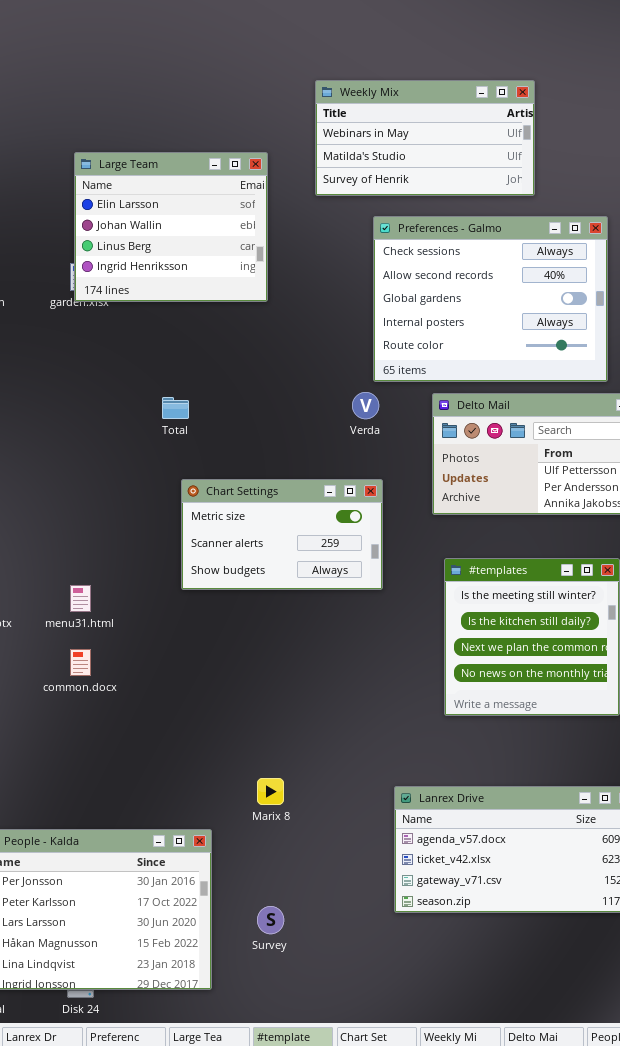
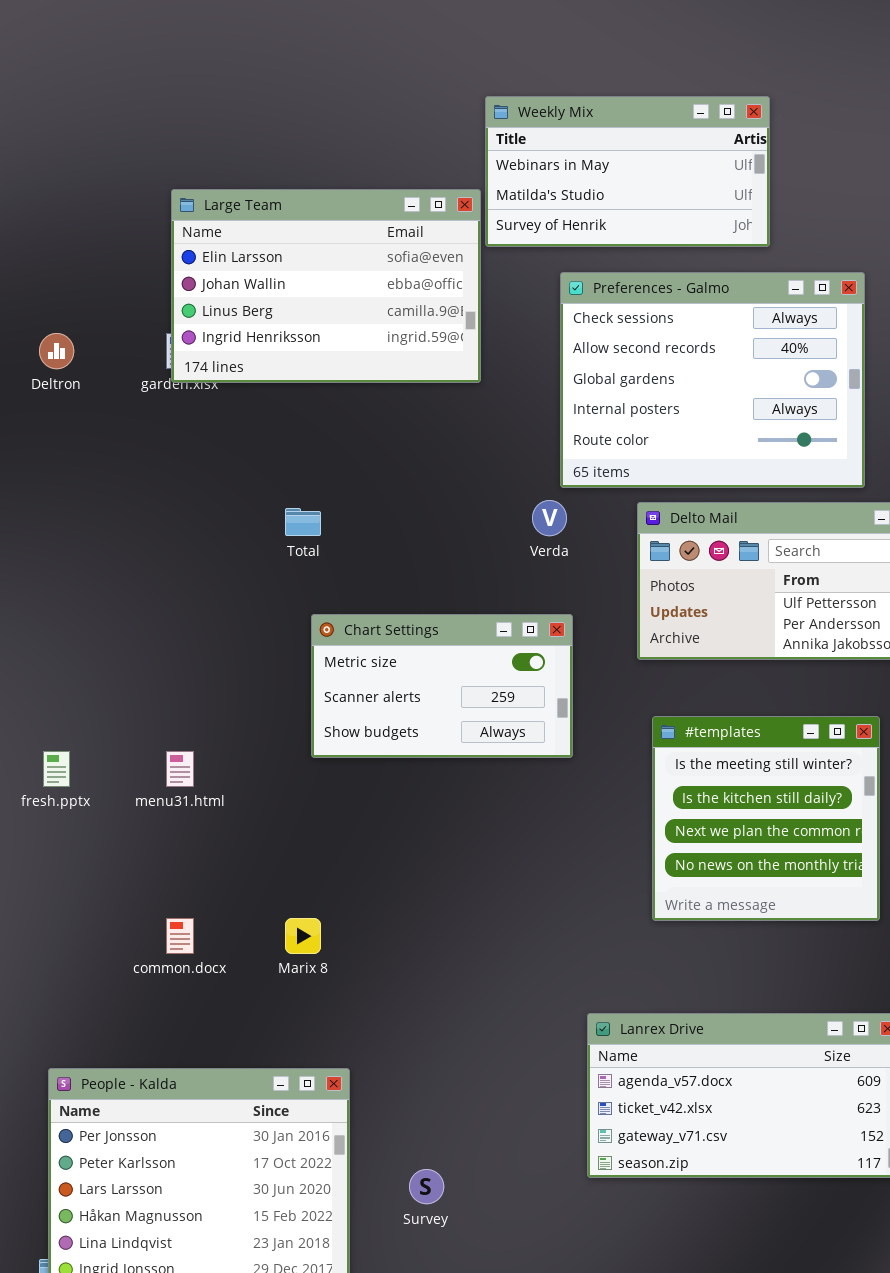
Large Team: [74,152,268,302] -> [171,189,481,383], resized
common.docx: [70,649,91,676] -> [166,918,194,954], moved
Marix 8: [257,778,284,805] -> [285,918,321,954], moved

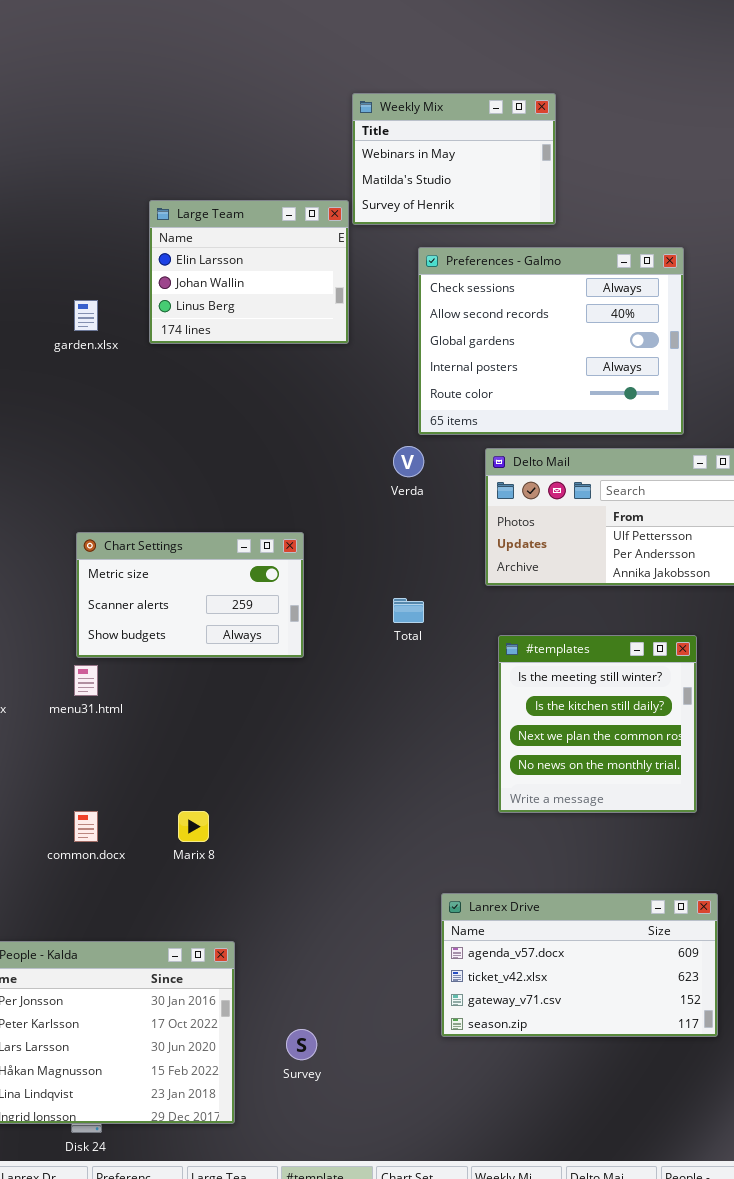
Weekly Mix: [485,96,770,247] -> [352,93,556,225], resized
Large Team: [171,189,481,383] -> [149,200,349,344], resized
Total: [285,508,321,536] -> [393,598,424,623], moved
Chart Settings: [311,614,573,758] -> [76,532,304,658], moved

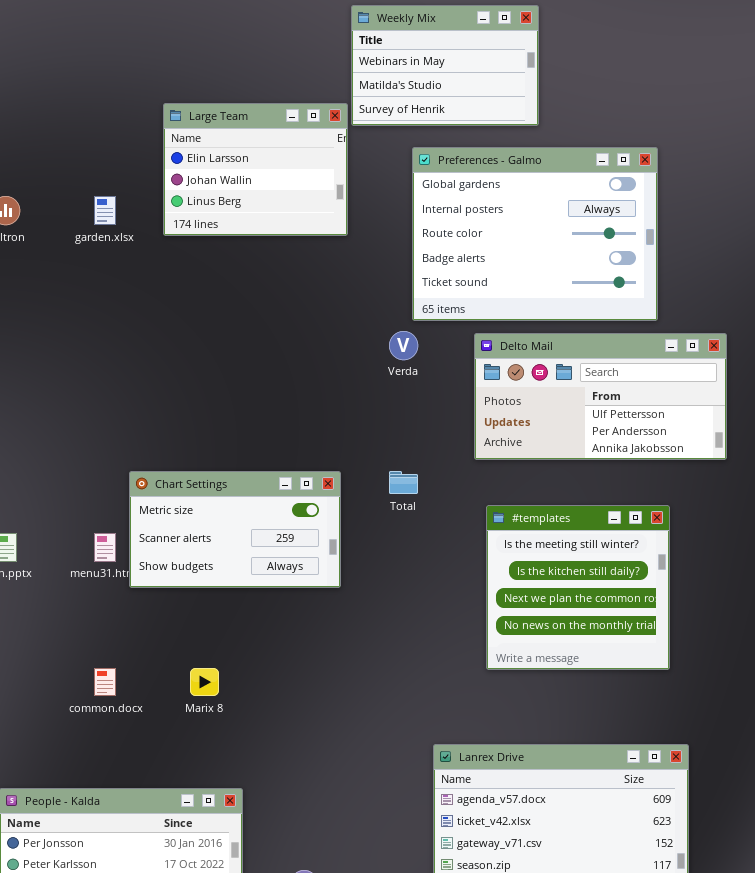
Preferences - Galmo: [418,247,684,435] -> [412,147,658,321], scrolled down 2 rows
Chart Settings: [76,532,304,658] -> [129,471,341,588], moved

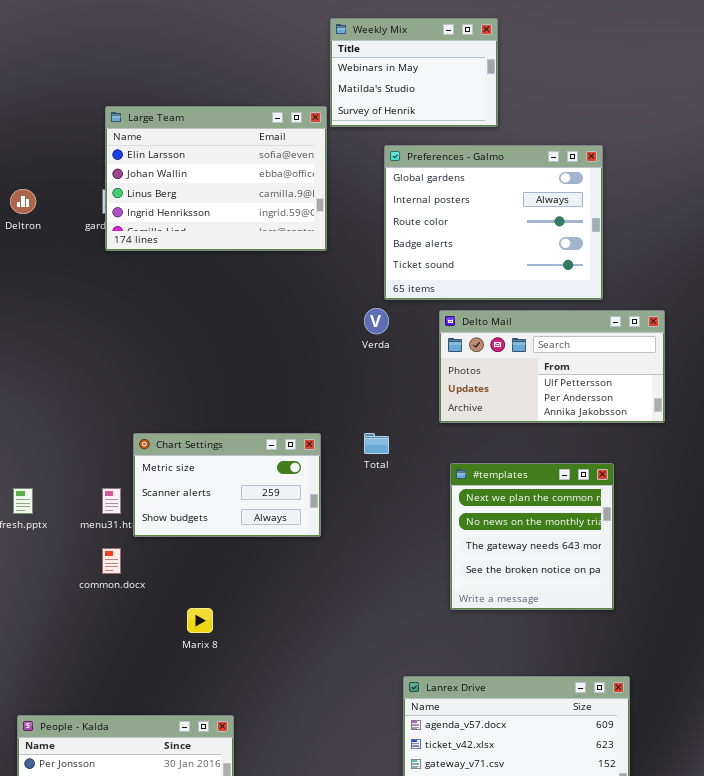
Large Team: [163,103,348,236] -> [105,106,327,251], resized
#templates: [486,505,670,670] -> [450,463,614,610], scrolled down 2 rows
common.docx: [94,668,116,696] -> [102,548,121,574], moved

